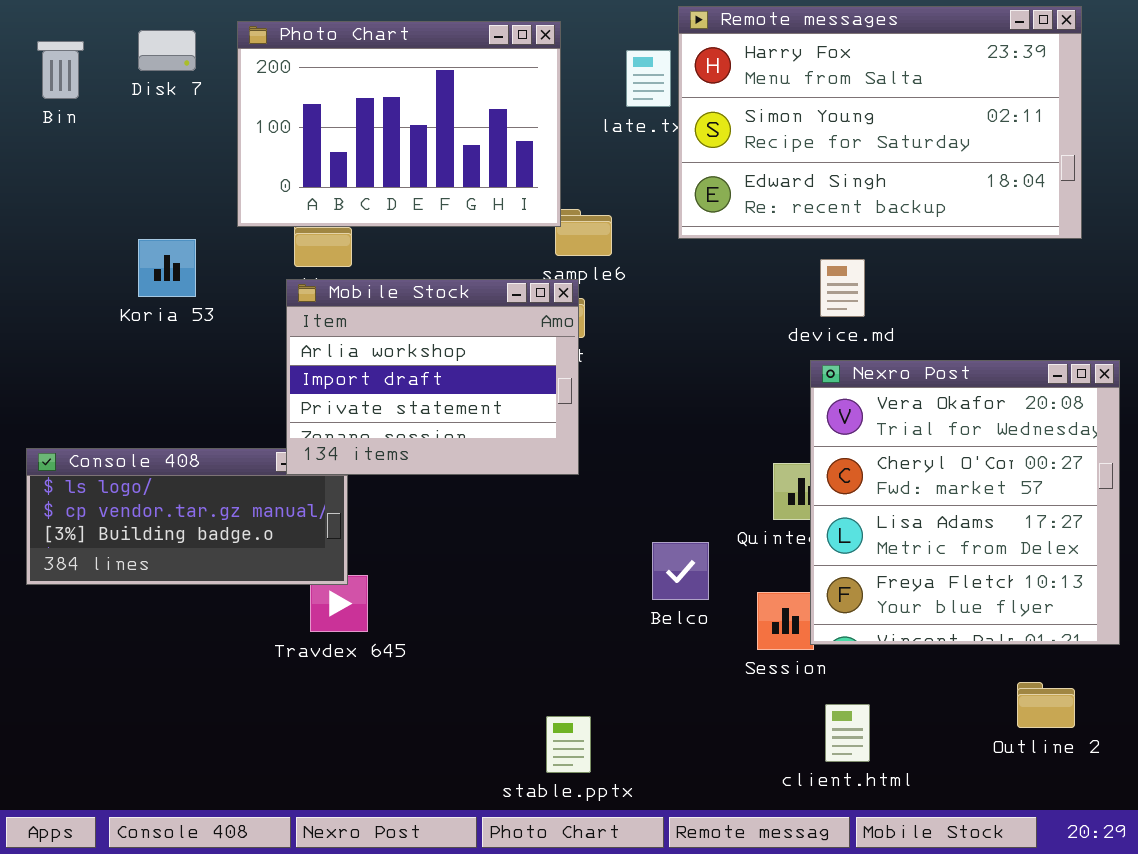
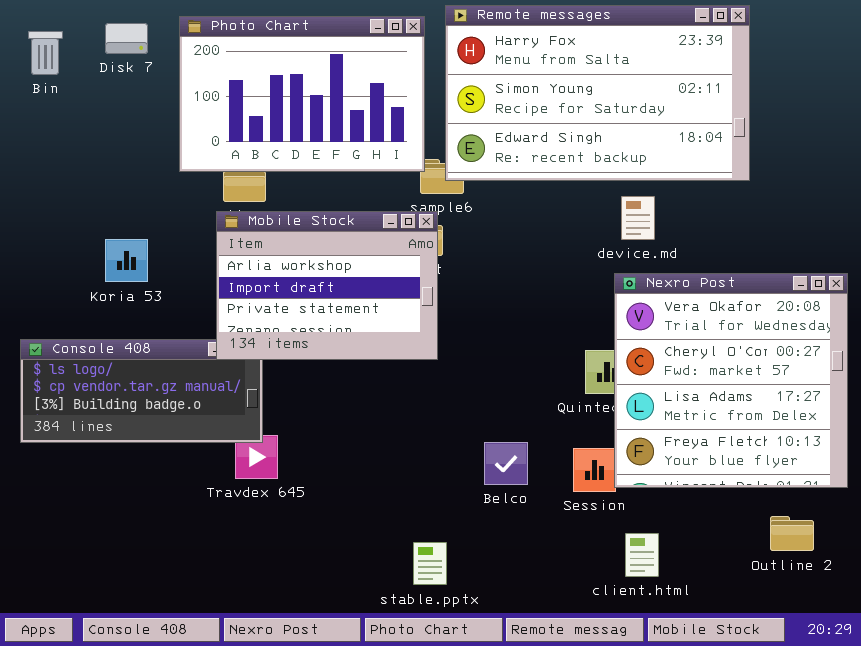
Remote messages: [678,6,1082,239] -> [445,5,750,181], moved
Koria 53: [138,239,196,297] -> [105,239,148,282], moved
Belco: [652,542,709,600] -> [484,442,528,485], moved

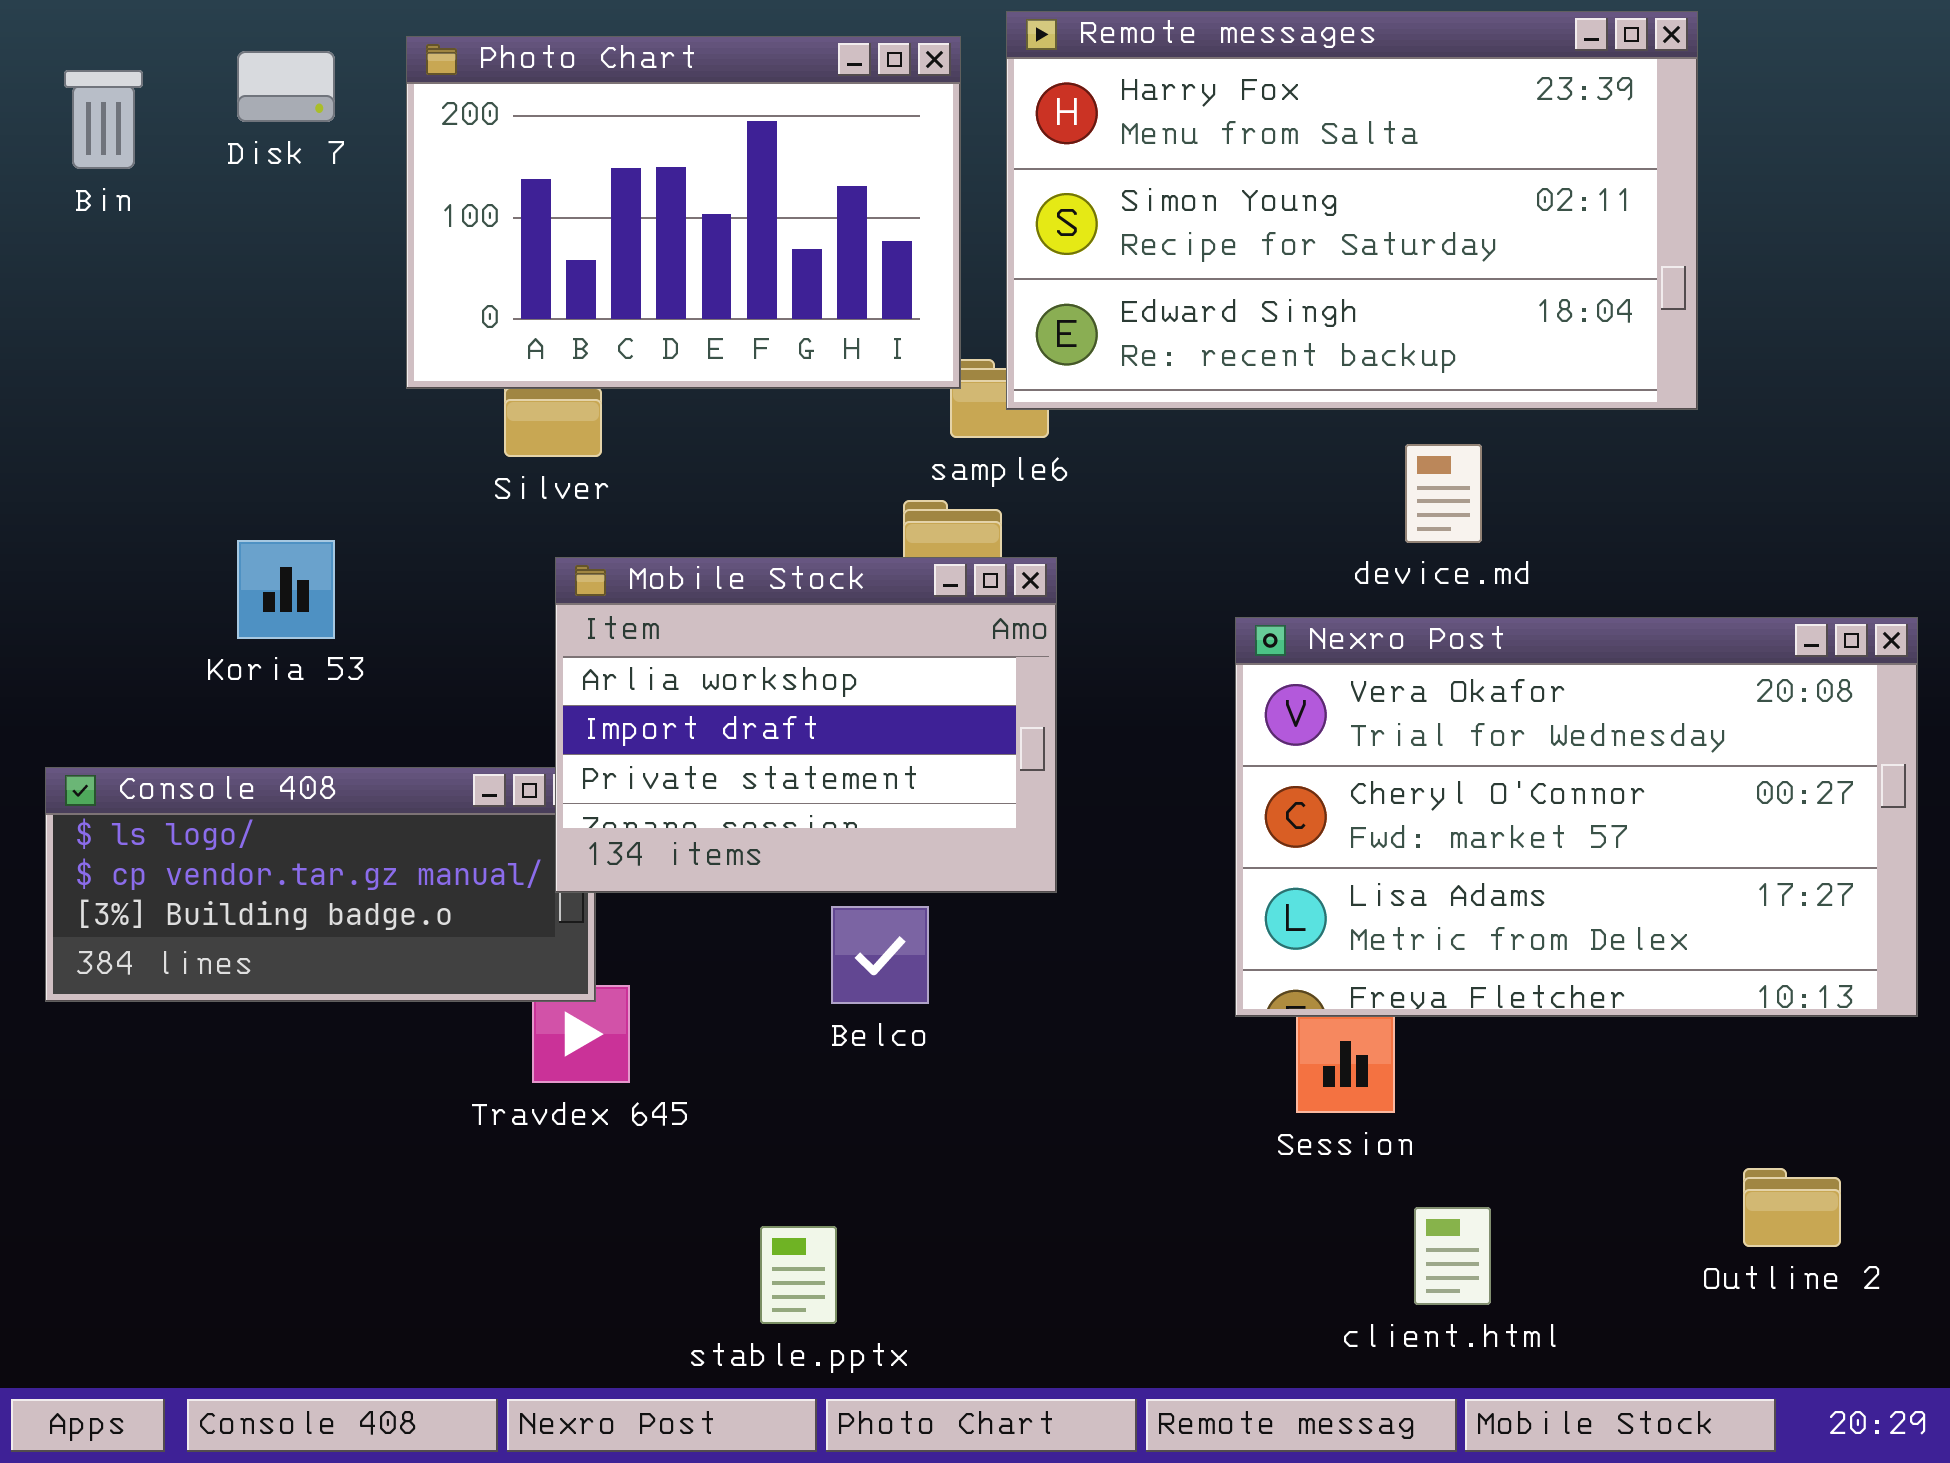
Mobile Stock: [216,211,438,360] -> [555,557,1057,893], moved
Nexro Post: [614,273,848,488] -> [1235,617,1918,1017], resized
Belco: [484,442,528,485] -> [831,906,929,1004], moved
stable.pptx: [413,542,447,585] -> [760,1226,837,1324], moved

